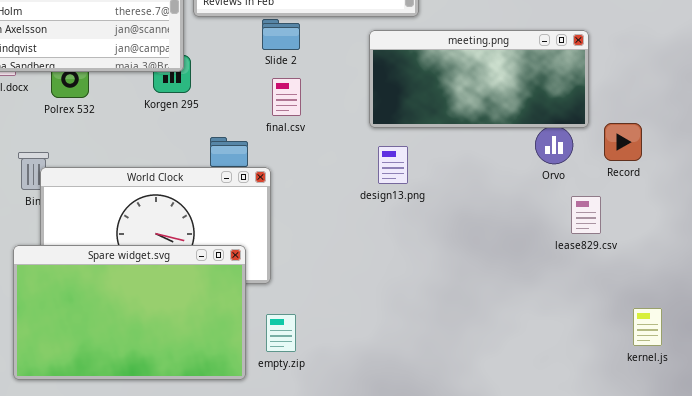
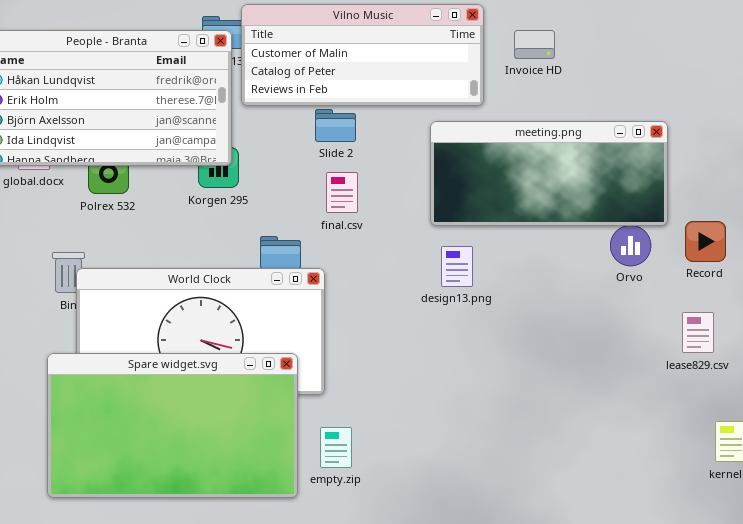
lease829.csv: [571,196,601,234] -> [682,312,714,353], moved

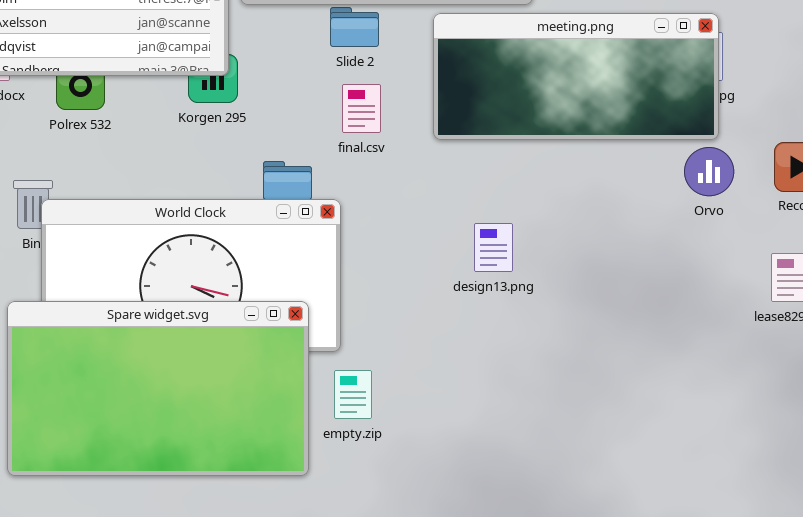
meeting.png: [430,121,668,226] -> [433,13,719,140], moved
design13.png: [441,246,473,287] -> [474,223,513,272], moved
empty.zip: [320,427,352,468] -> [334,370,372,419], moved

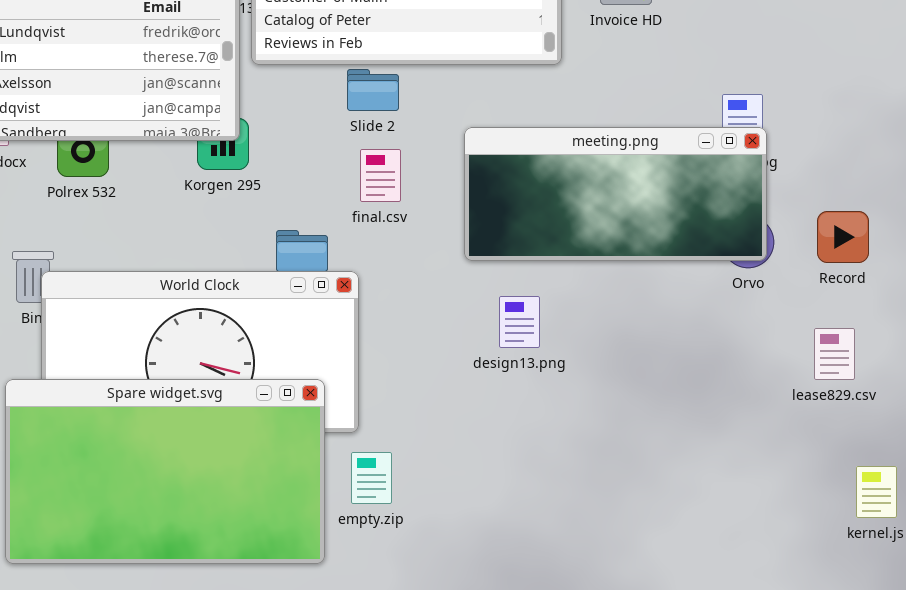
meeting.png: [433,13,719,140] -> [464,127,767,261], moved

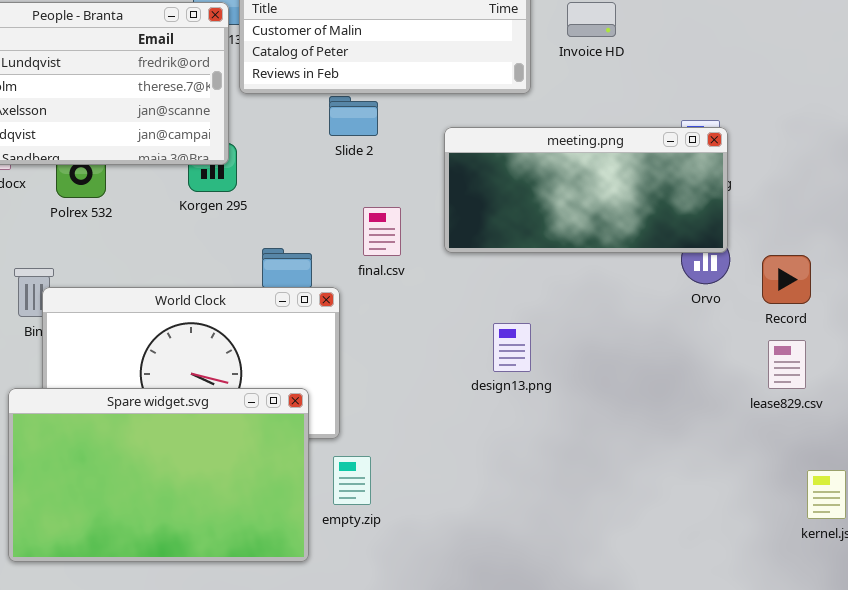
meeting.png: [464,127,767,261] -> [444,127,728,253], moved
final.csv: [360,149,401,202] -> [363,207,401,256], moved
Record: [817,211,869,263] -> [762,255,811,304], moved
design13.png: [499,296,540,348] -> [493,323,531,372], moved

